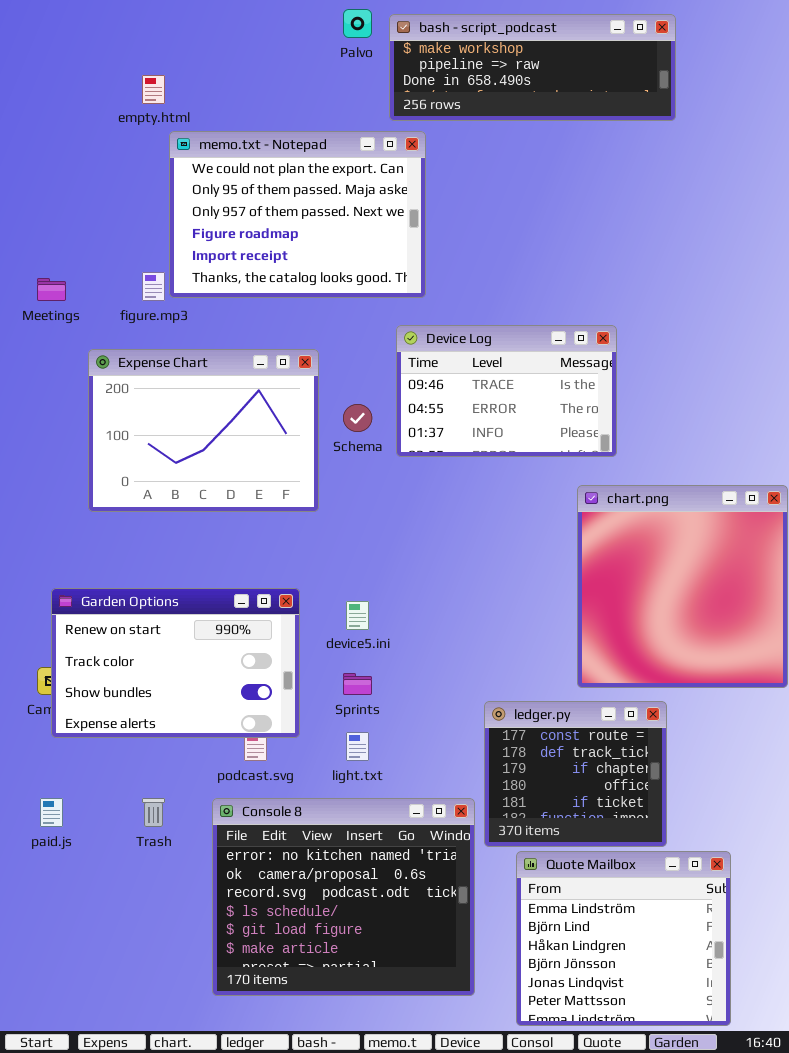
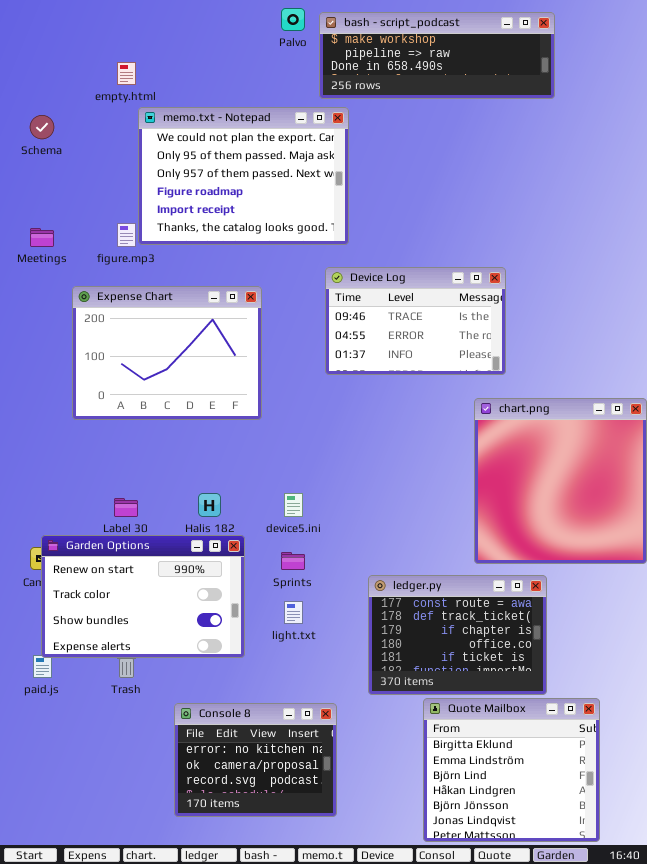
Schema: [343,404,372,432] -> [30,115,54,139], moved
Garden Options: [51,588,300,738] -> [41,535,245,658], moved
ledger.py: [484,701,667,847] -> [368,575,547,695], resized
Console 8: [212,798,475,996] -> [174,703,337,817], resized
Quote Mailbox: [516,851,731,1026] -> [423,698,600,842], scrolled up 1 row

